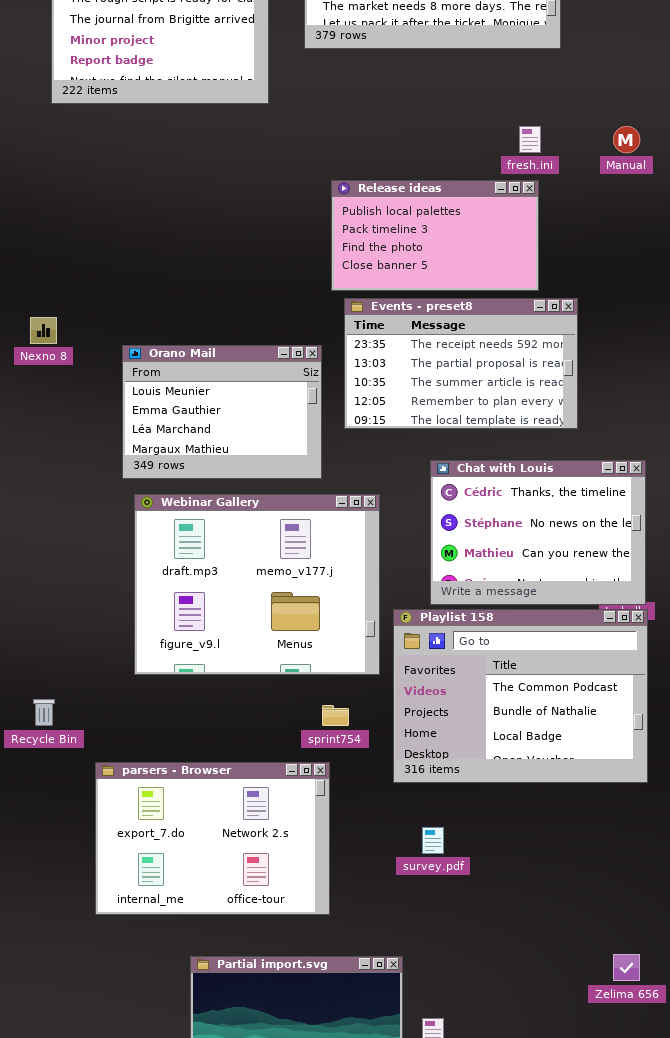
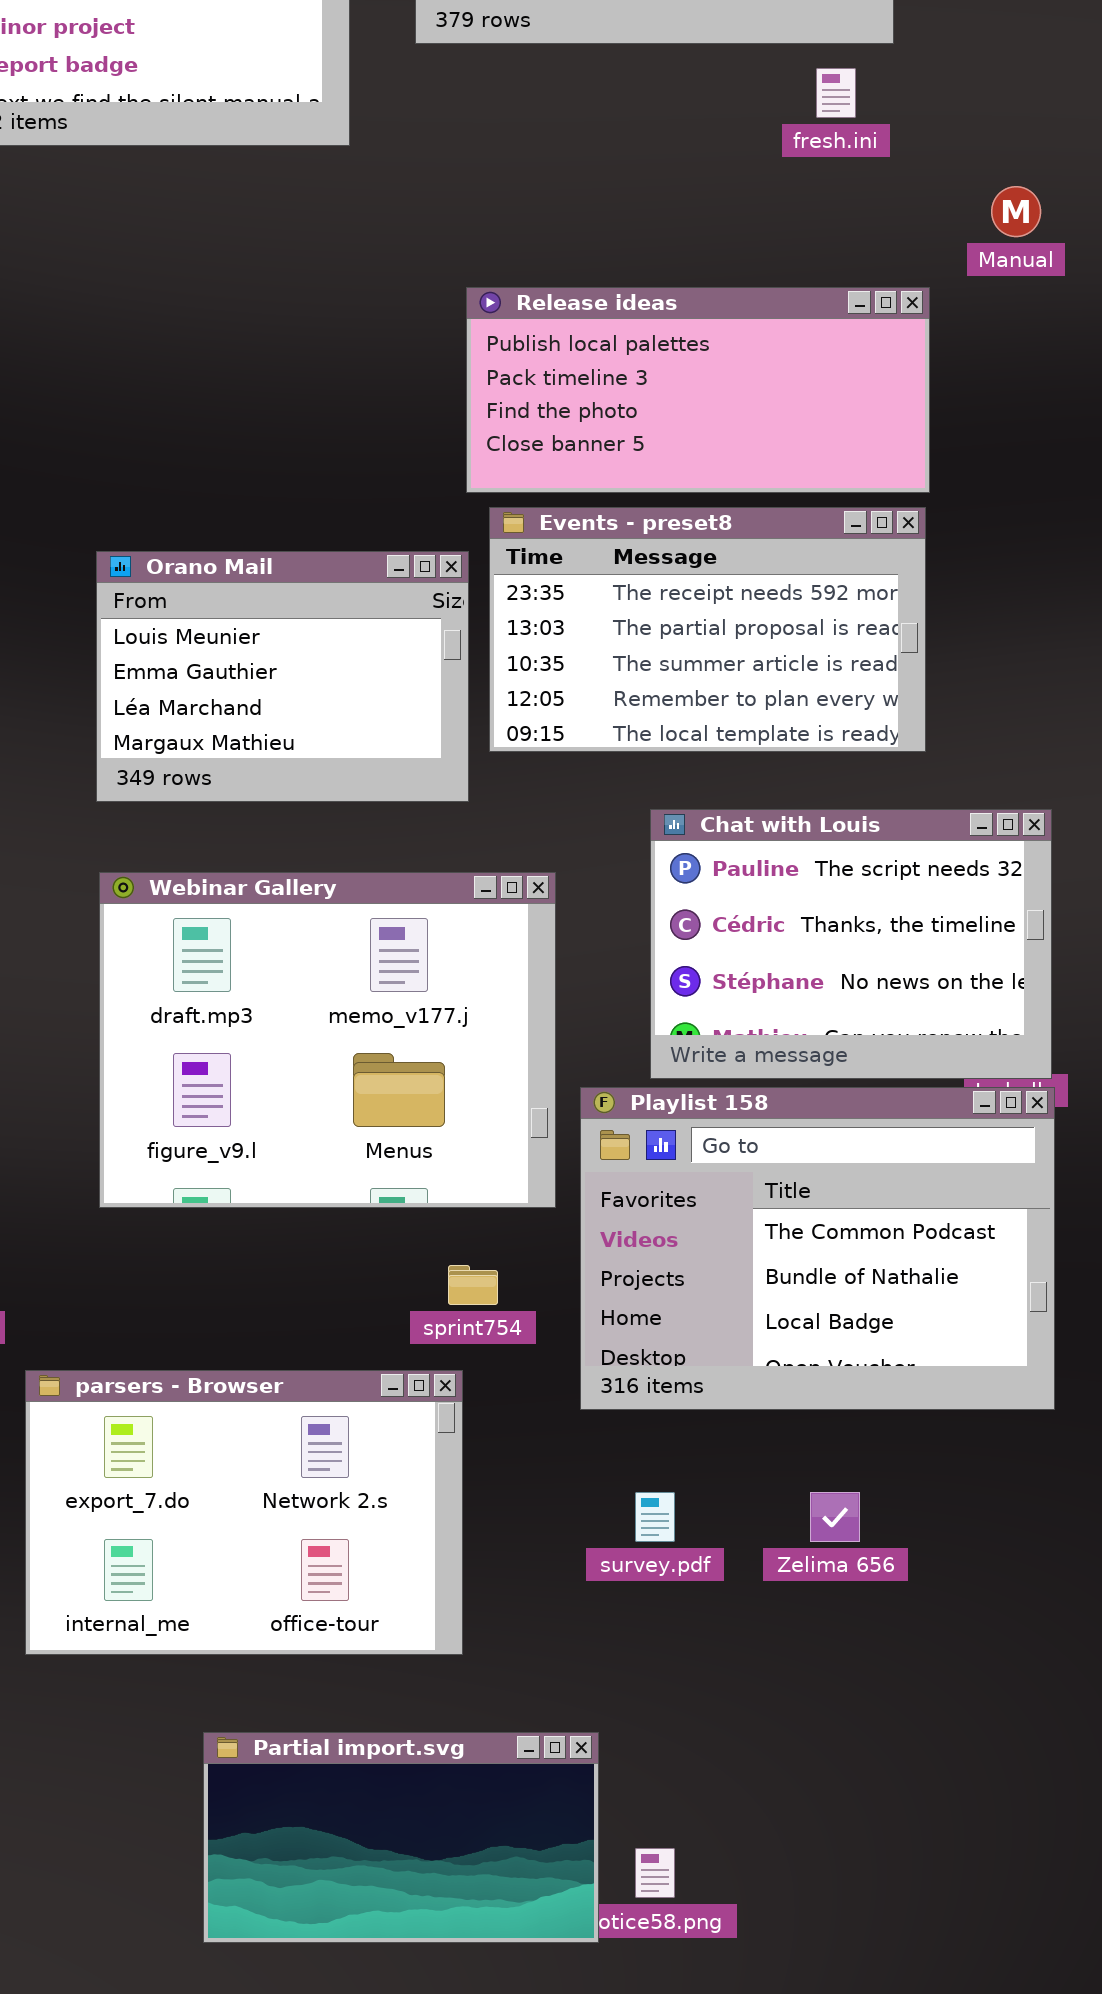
fresh.ini: [519,126,541,153] -> [816,68,856,118], moved
Release ideas: [331,180,539,291] -> [466,287,930,493], resized
Orano Mail: [122,345,322,479] -> [96,551,469,802], moved
Chat with Louis: [430,460,646,605] -> [650,809,1052,1079], scrolled up 1 row
Zelima 656: [613,954,640,981] -> [810,1492,860,1542], moved

